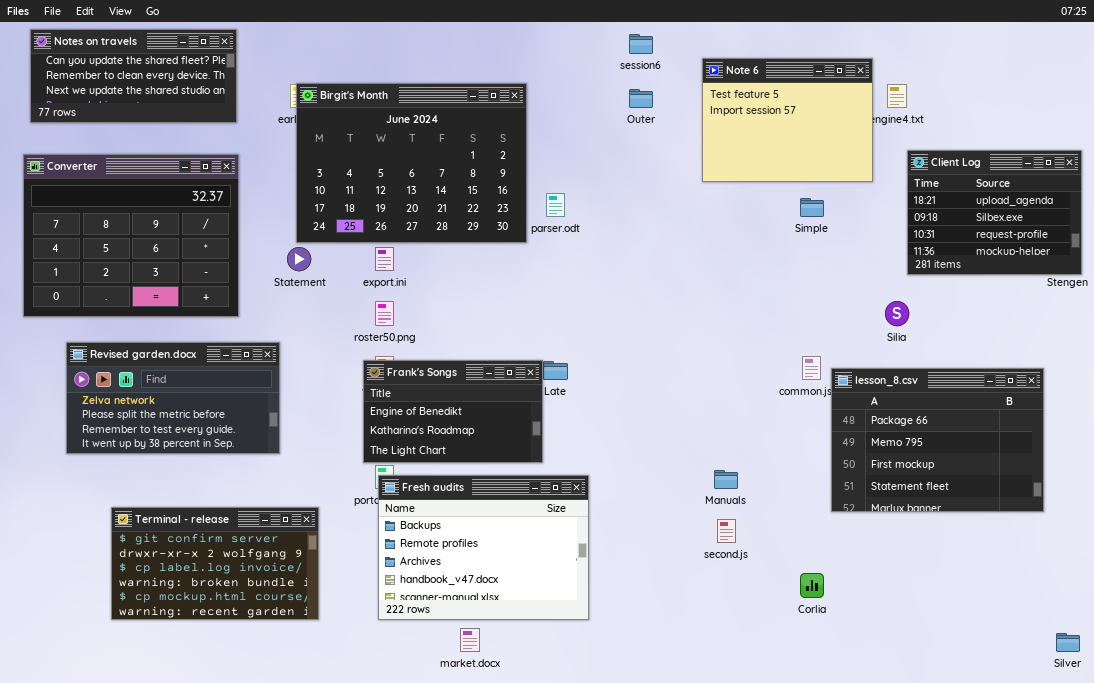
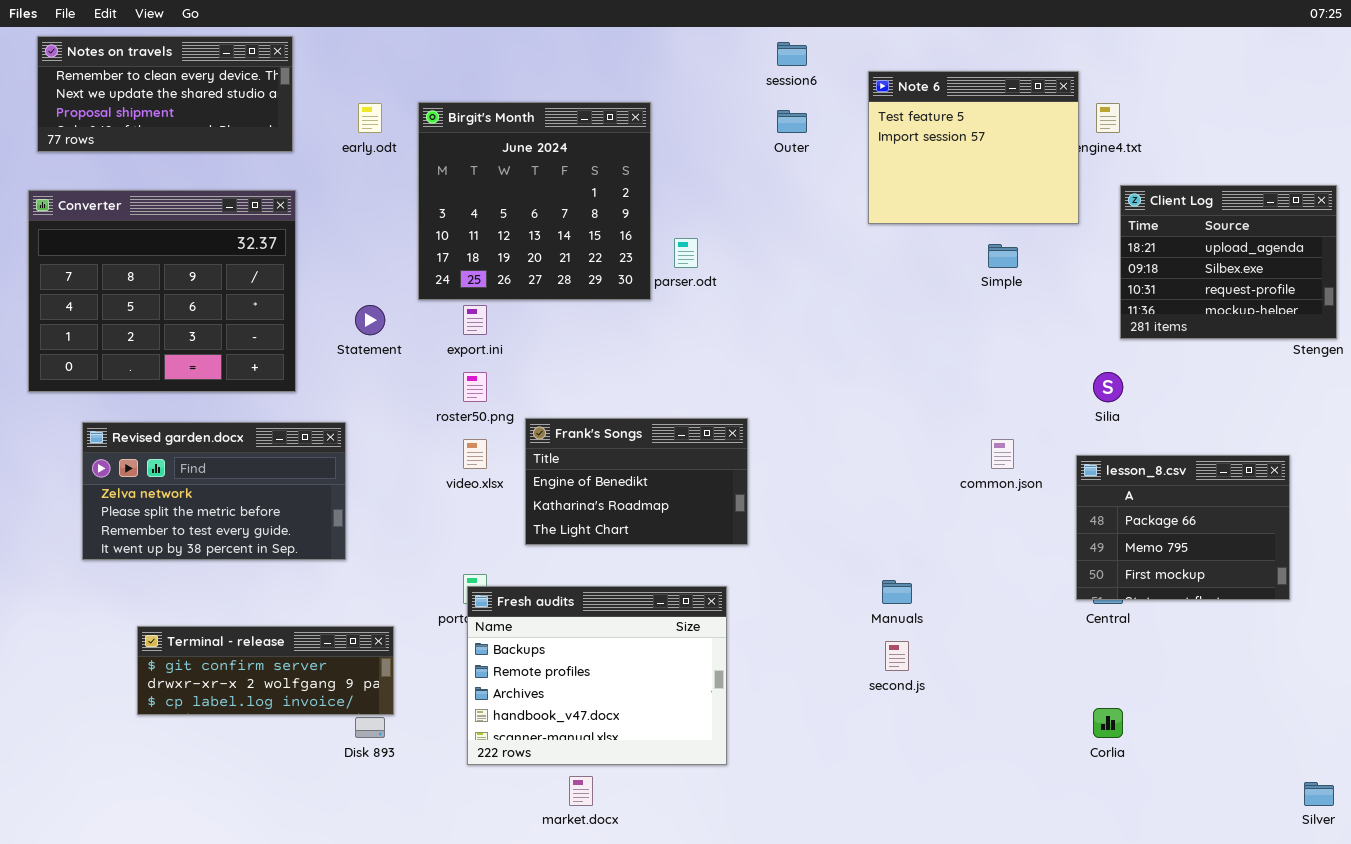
Notes on travels: [30,29,237,123] -> [37,36,293,152], scrolled down 1 row
Birgit's Month: [296,83,527,243] -> [418,102,651,300], resized
Frank's Songs: [363,360,543,463] -> [525,418,748,545], moved
lesson_8.csv: [831,368,1044,512] -> [1076,455,1290,600], resized
Terminal - release: [111,507,319,620] -> [137,626,394,715], resized
Corlia: [800,573,824,598] -> [1093,708,1123,738], moved

